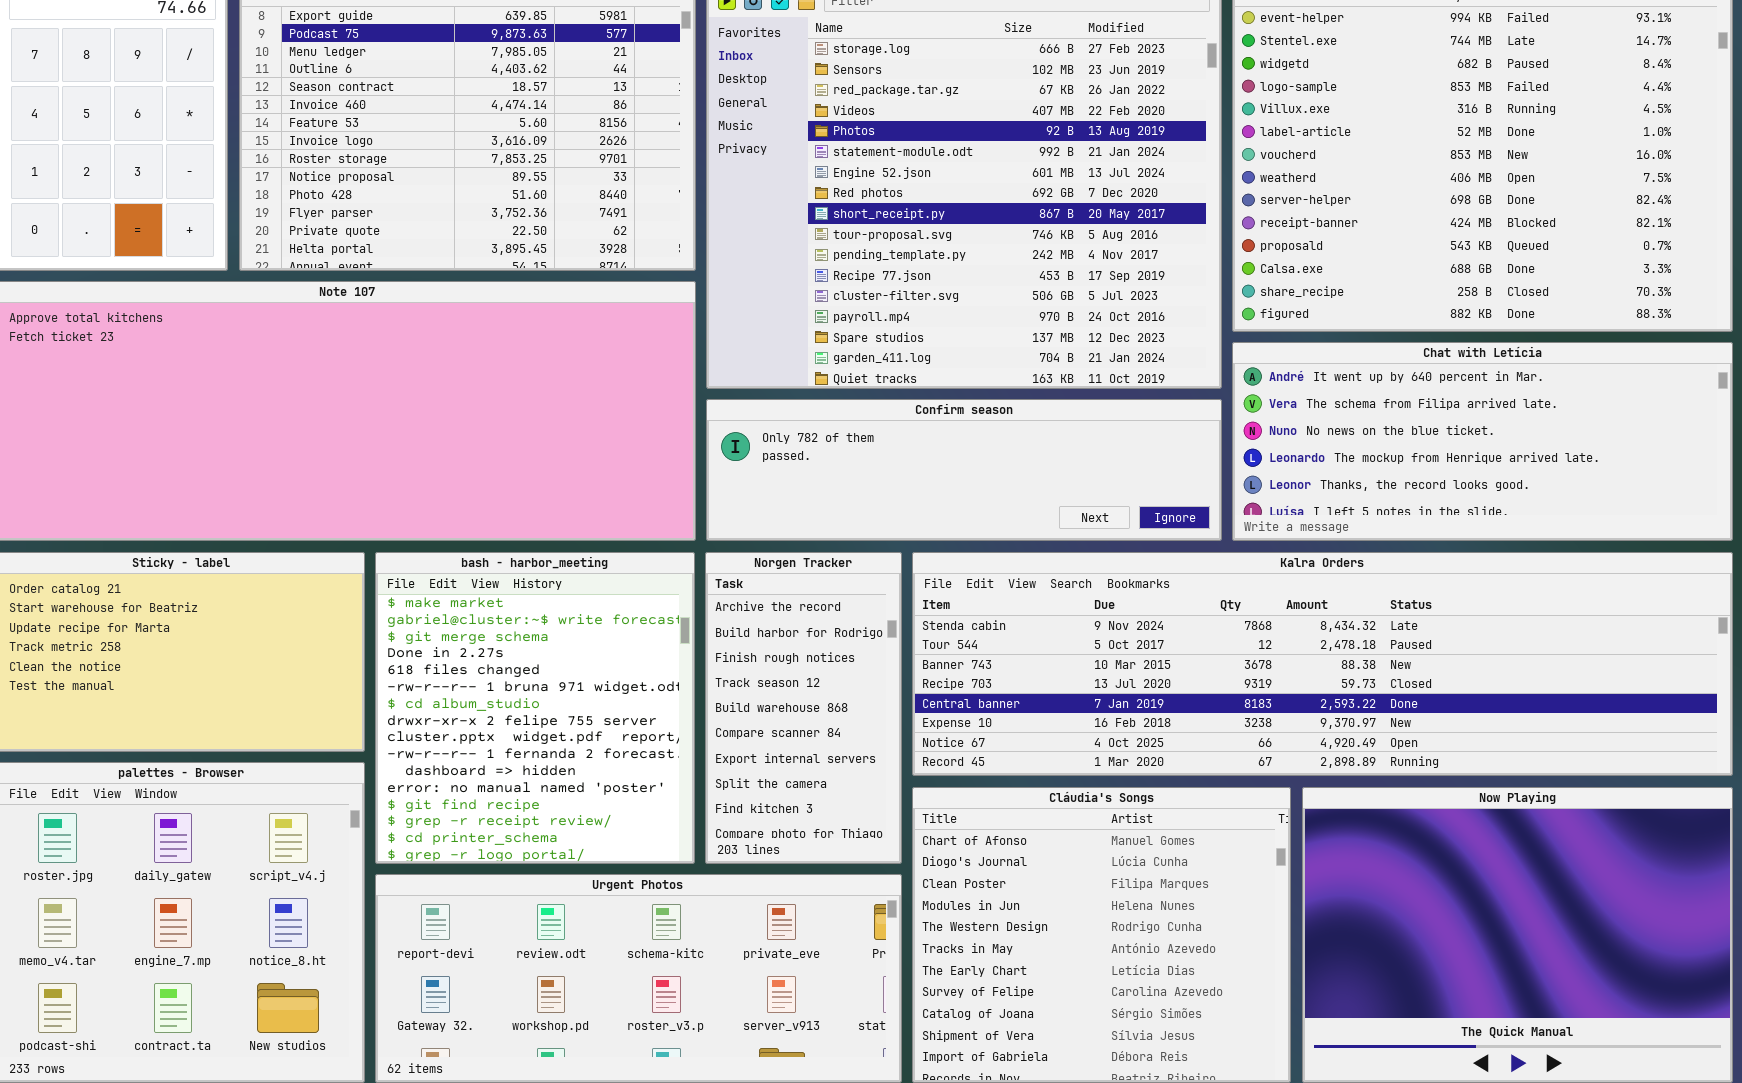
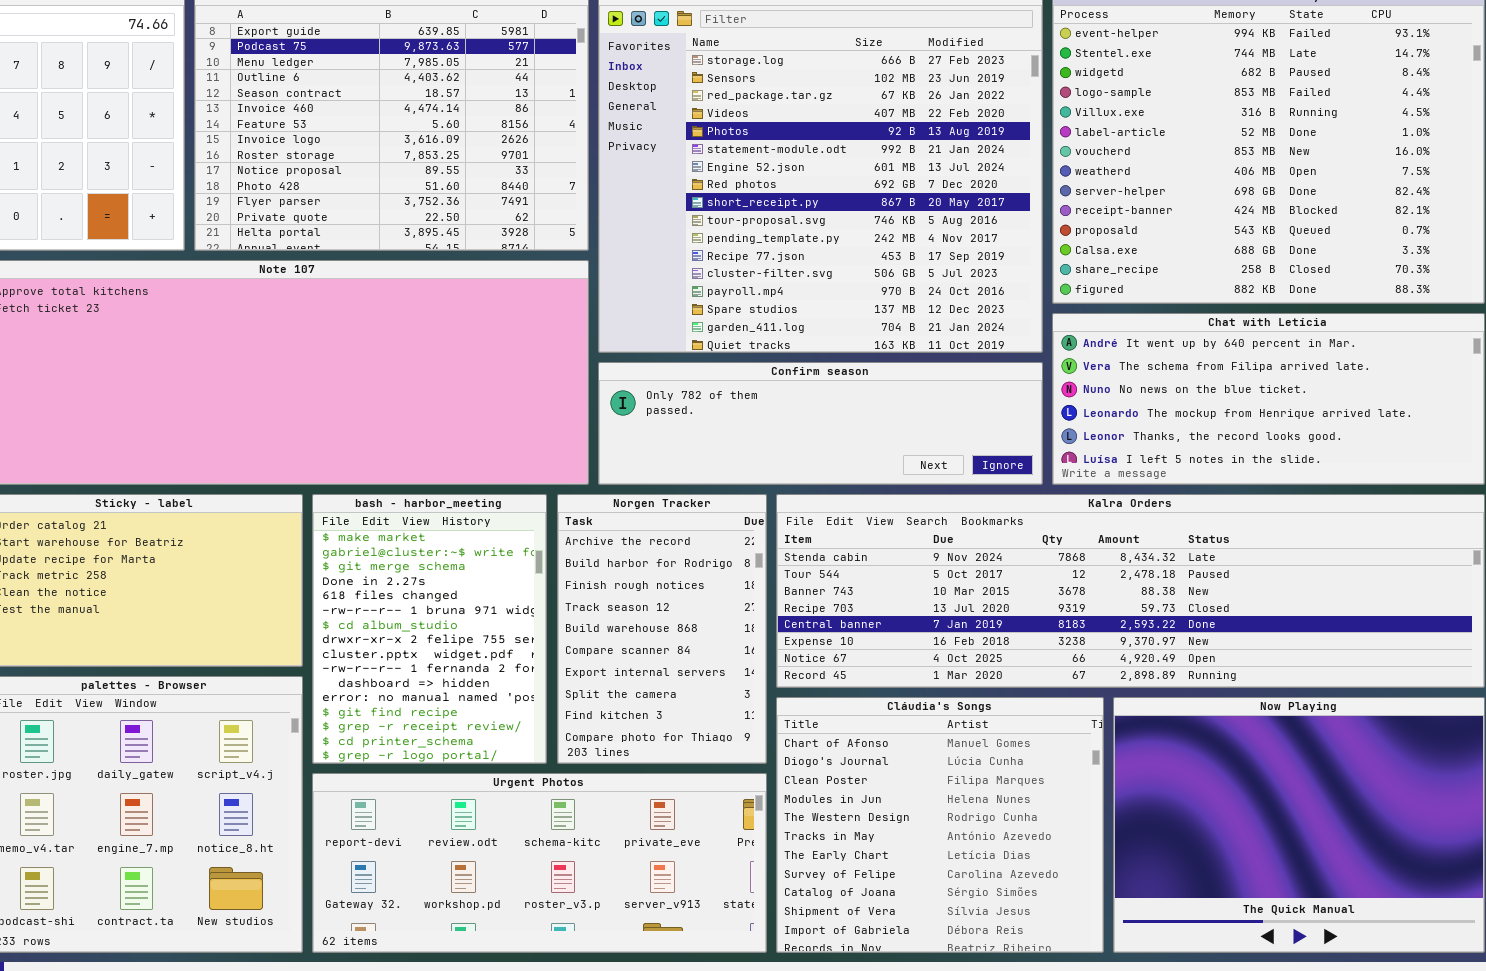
bash - harbor_meeting: [375,552,695,864] -> [312,494,547,764], resized
Norgen Tracker: [705,552,902,864] -> [557,494,767,764], resized

